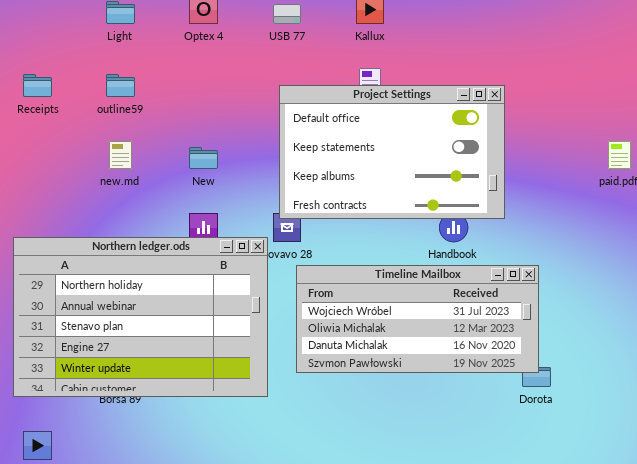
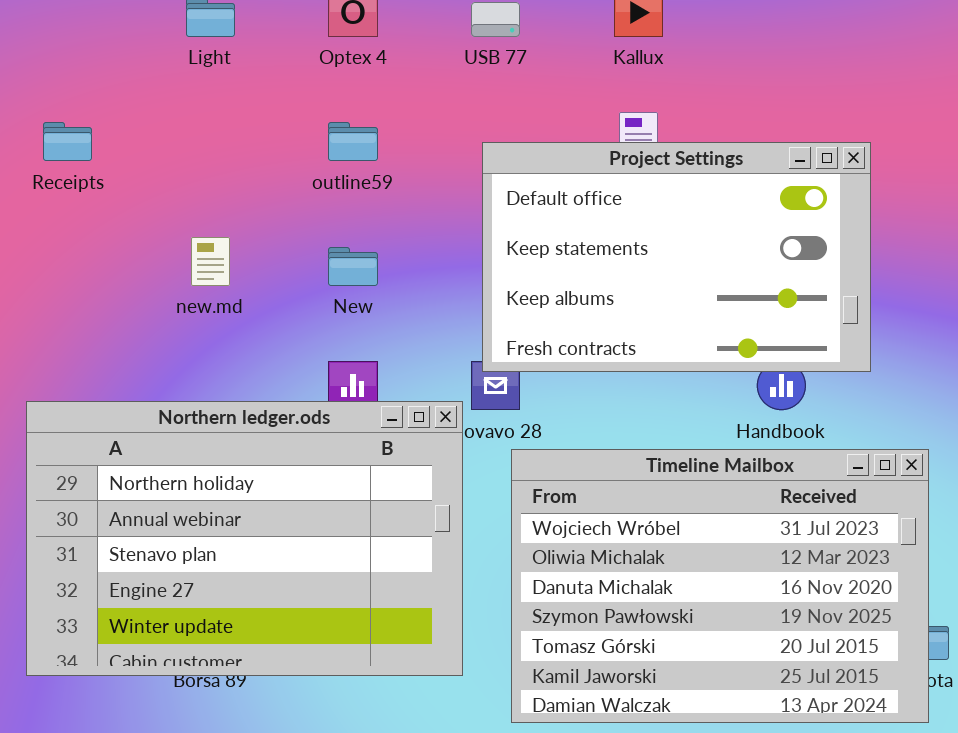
outline59: [106,74,135,97] -> [328,122,378,161], moved
Timeline Mailbox: [296,265,539,373] -> [511,449,929,723], resized

